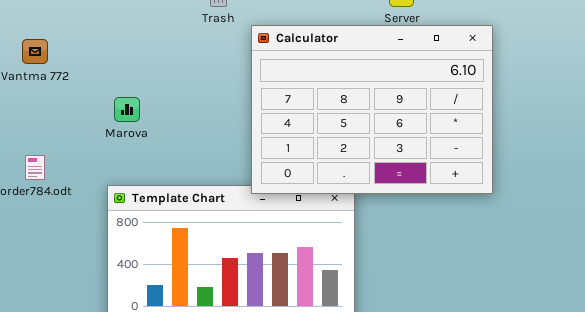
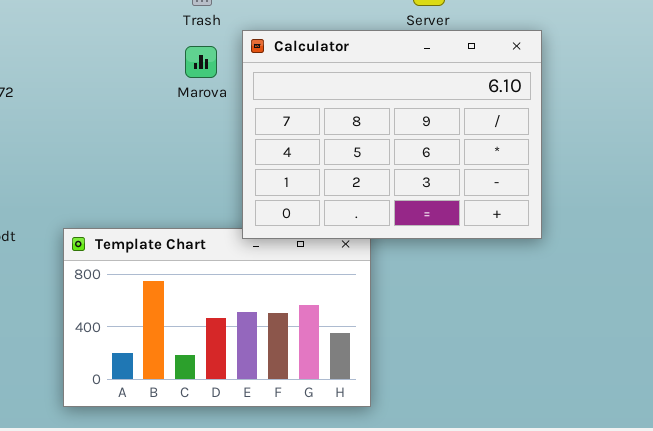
Marova: [114,97,140,122] -> [185,46,217,78], moved

